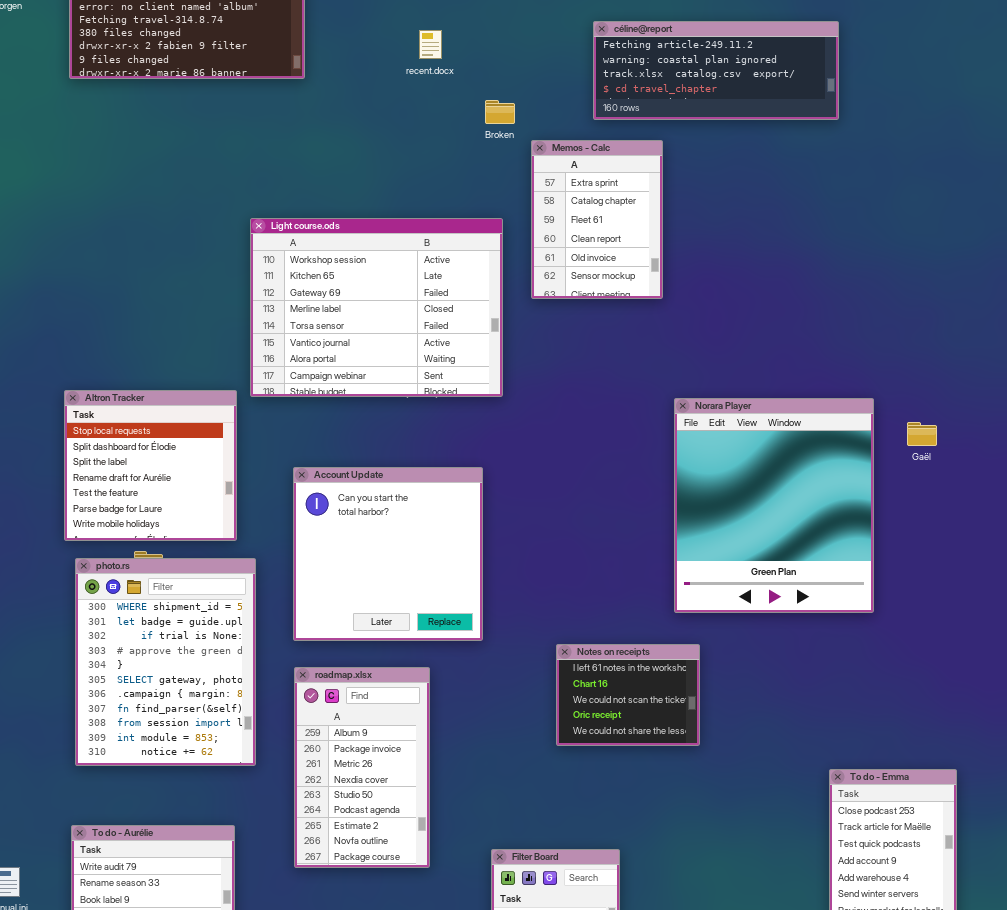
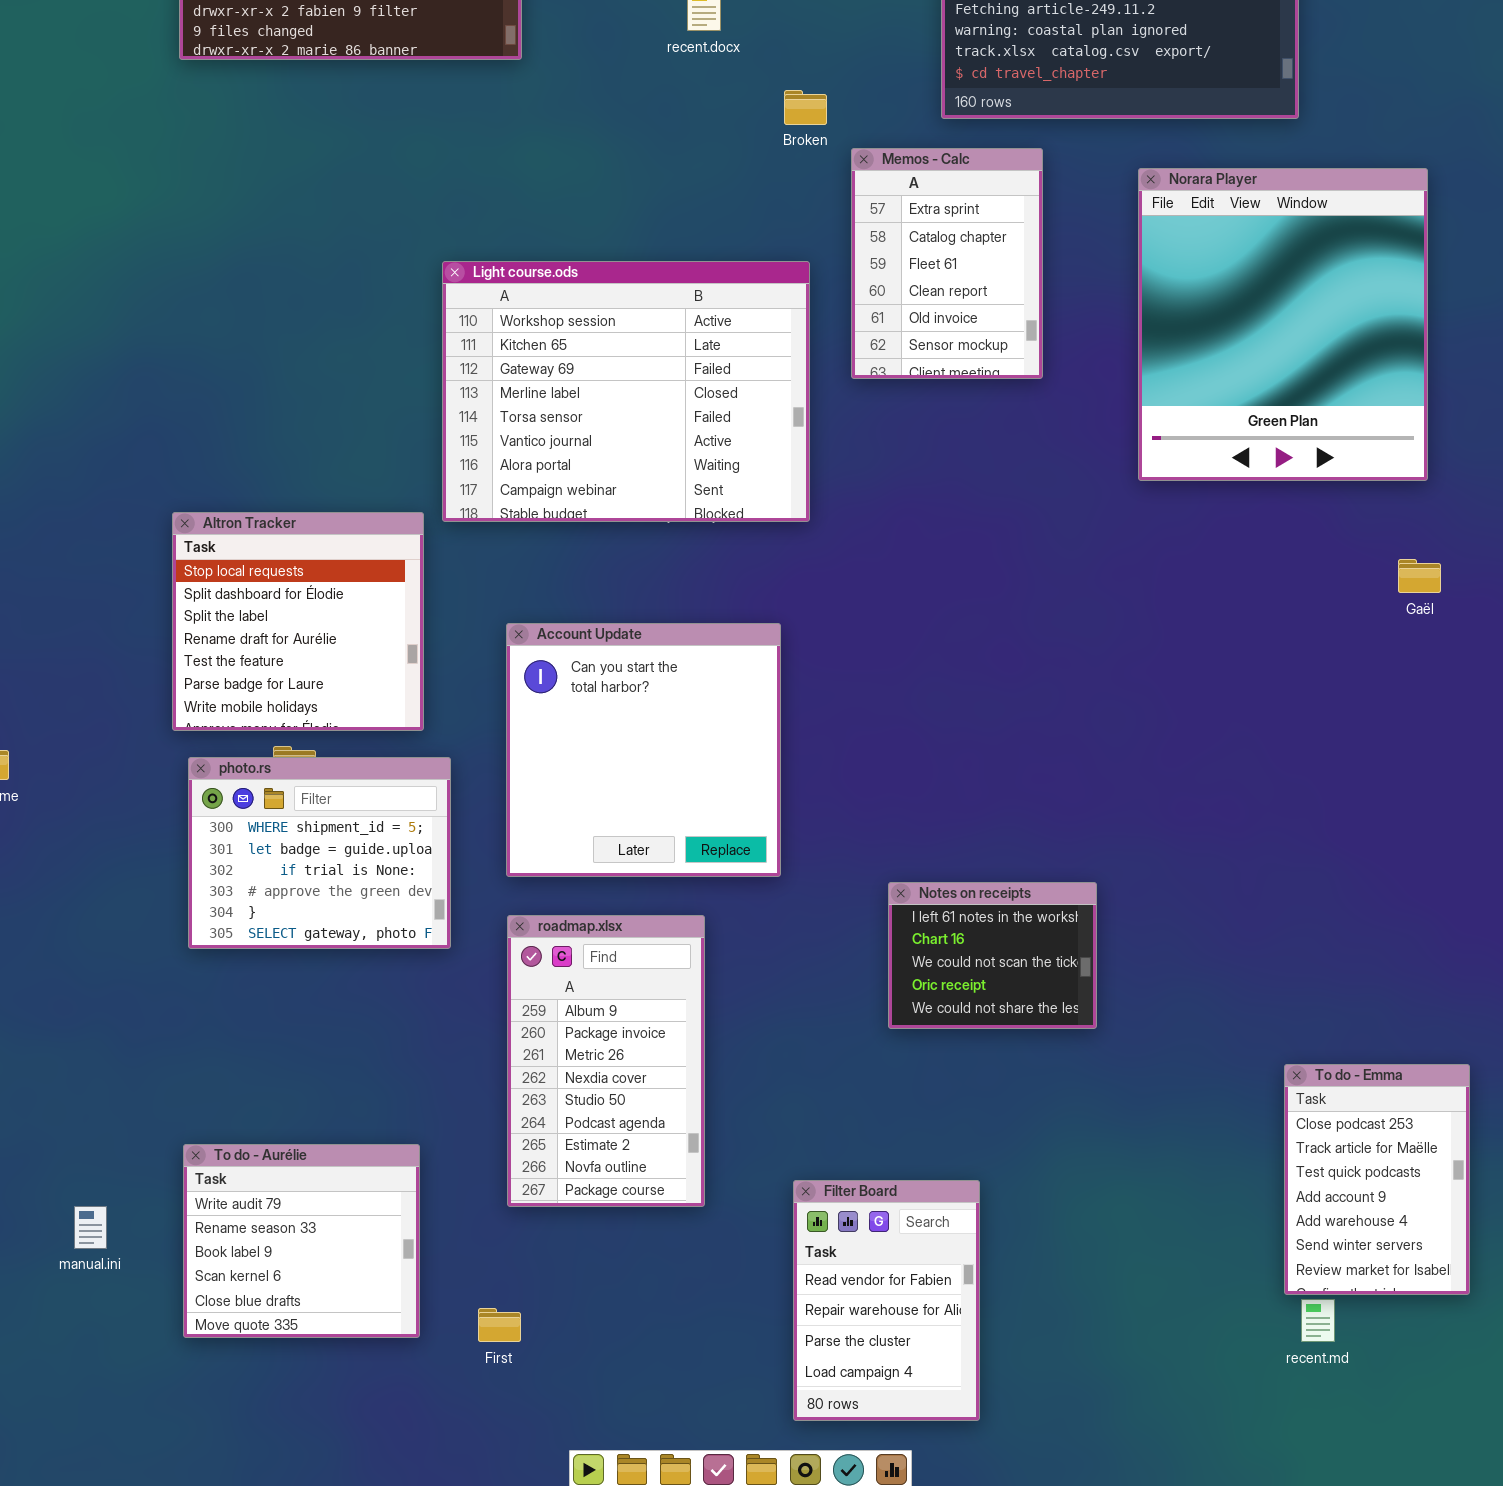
Norara Player: [674,398,874,613] -> [1138,168,1428,481], moved
photo.rs: [75,558,256,766] -> [188,757,451,949], resized

